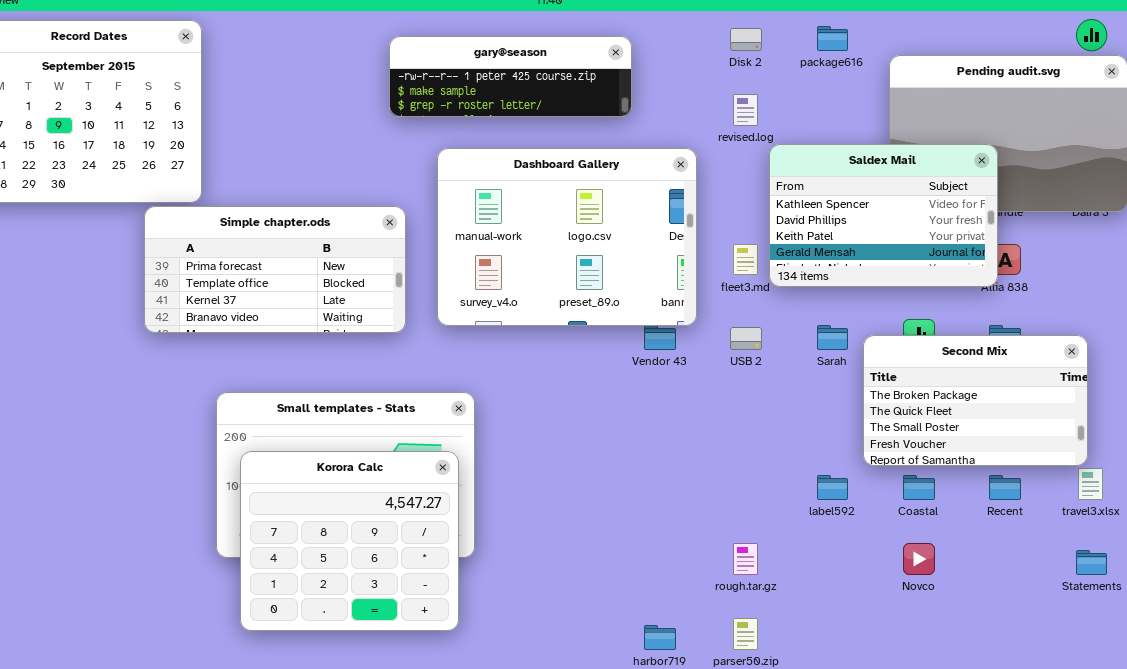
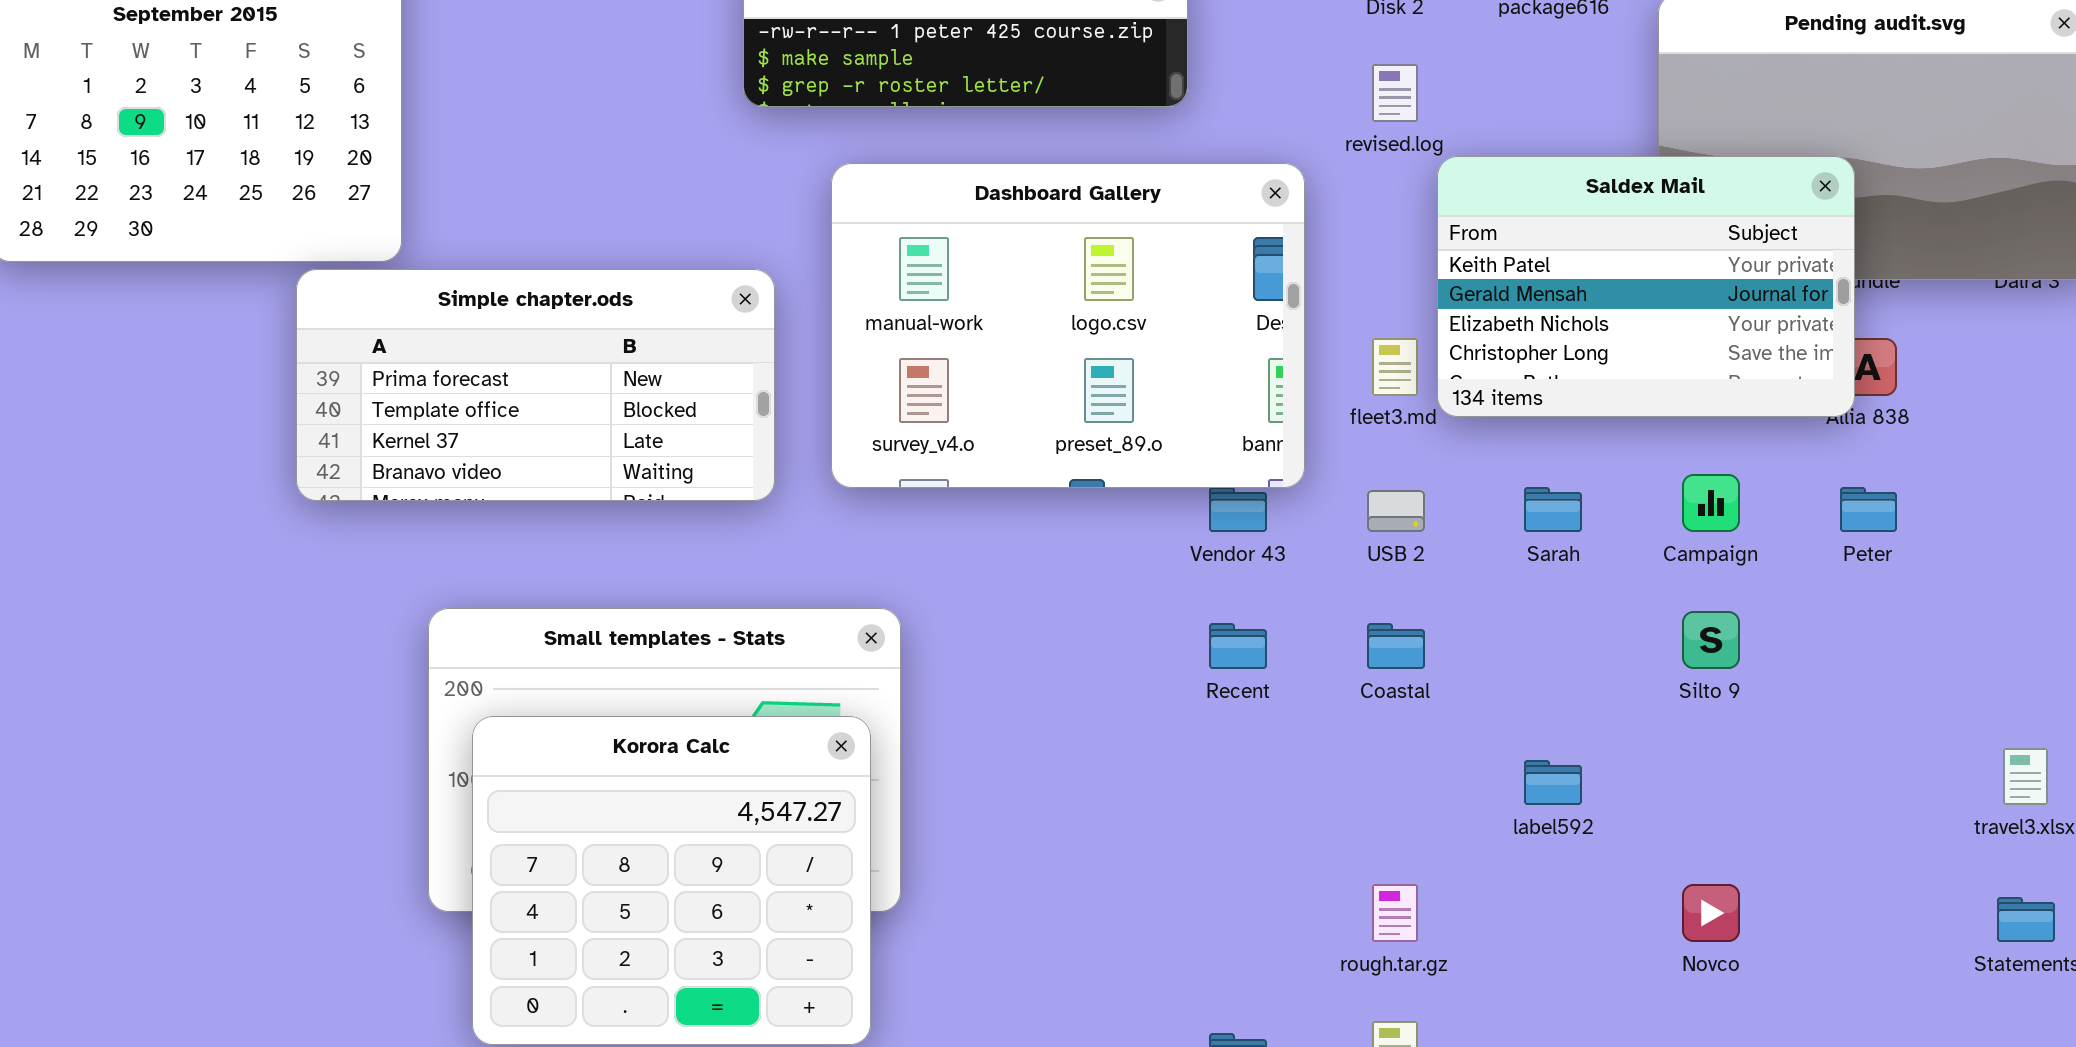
Saldex Mail: [769,144,998,287] -> [1437,156,1855,417], scrolled down 2 rows
Second Mix: [863,335,1088,466] -> none, closed
Coastal: [903,475,935,500] -> [1367,623,1425,669], moved
Recent: [989,475,1021,500] -> [1209,623,1267,669], moved

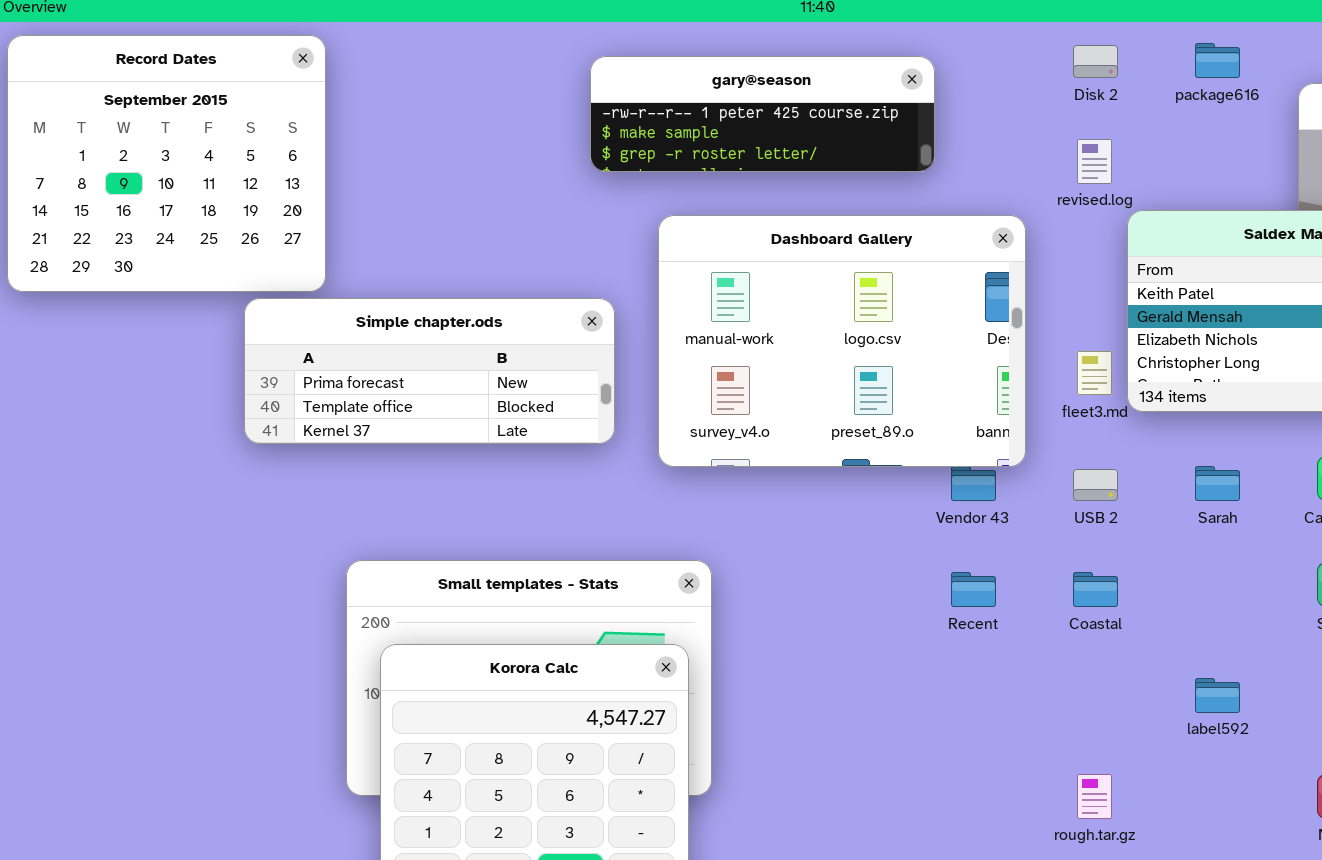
Simple chapter.ods: [296,269,775,501] -> [244,298,615,444], resized

